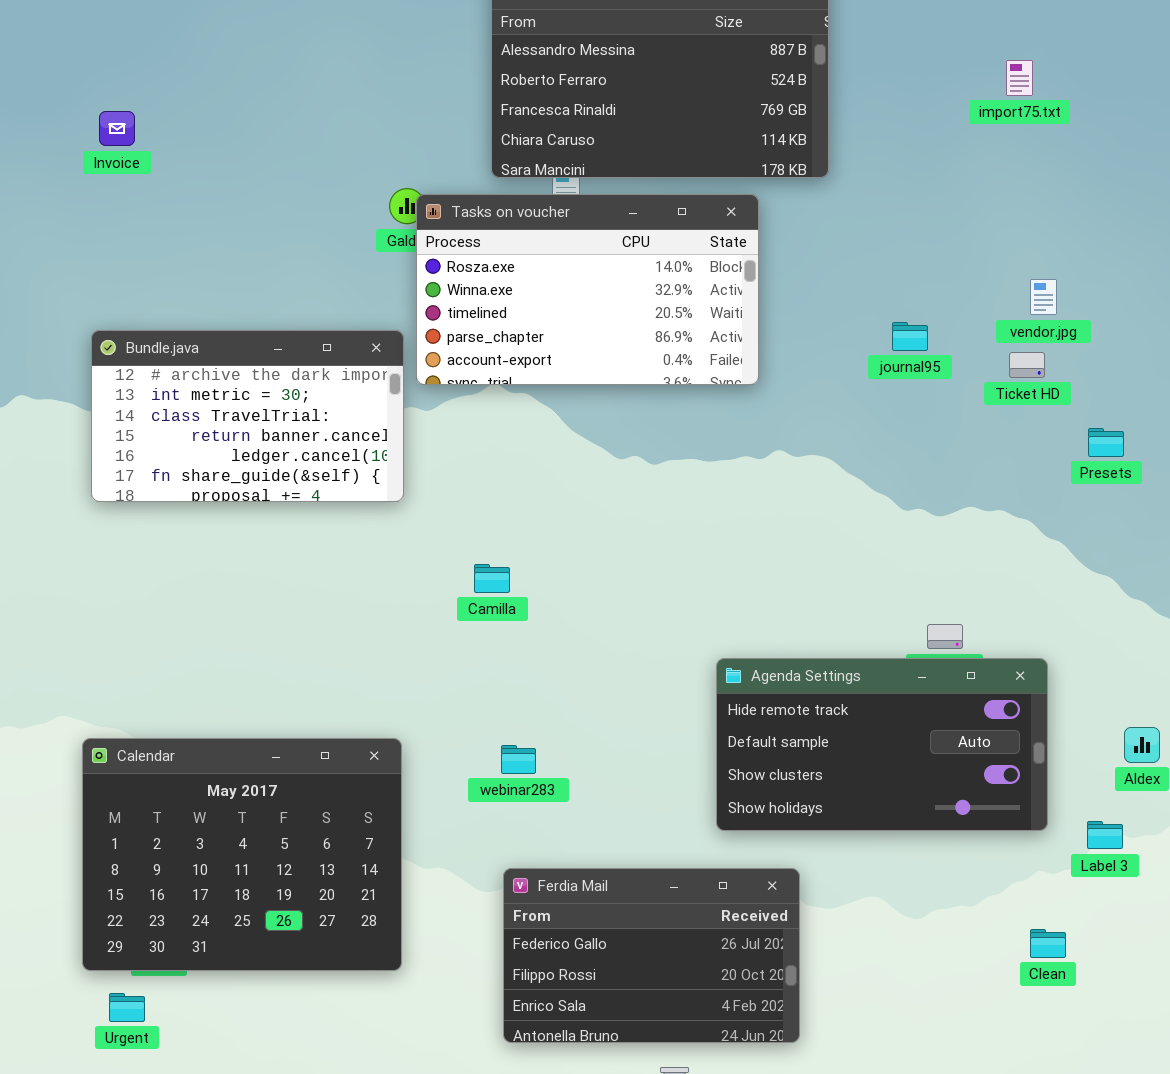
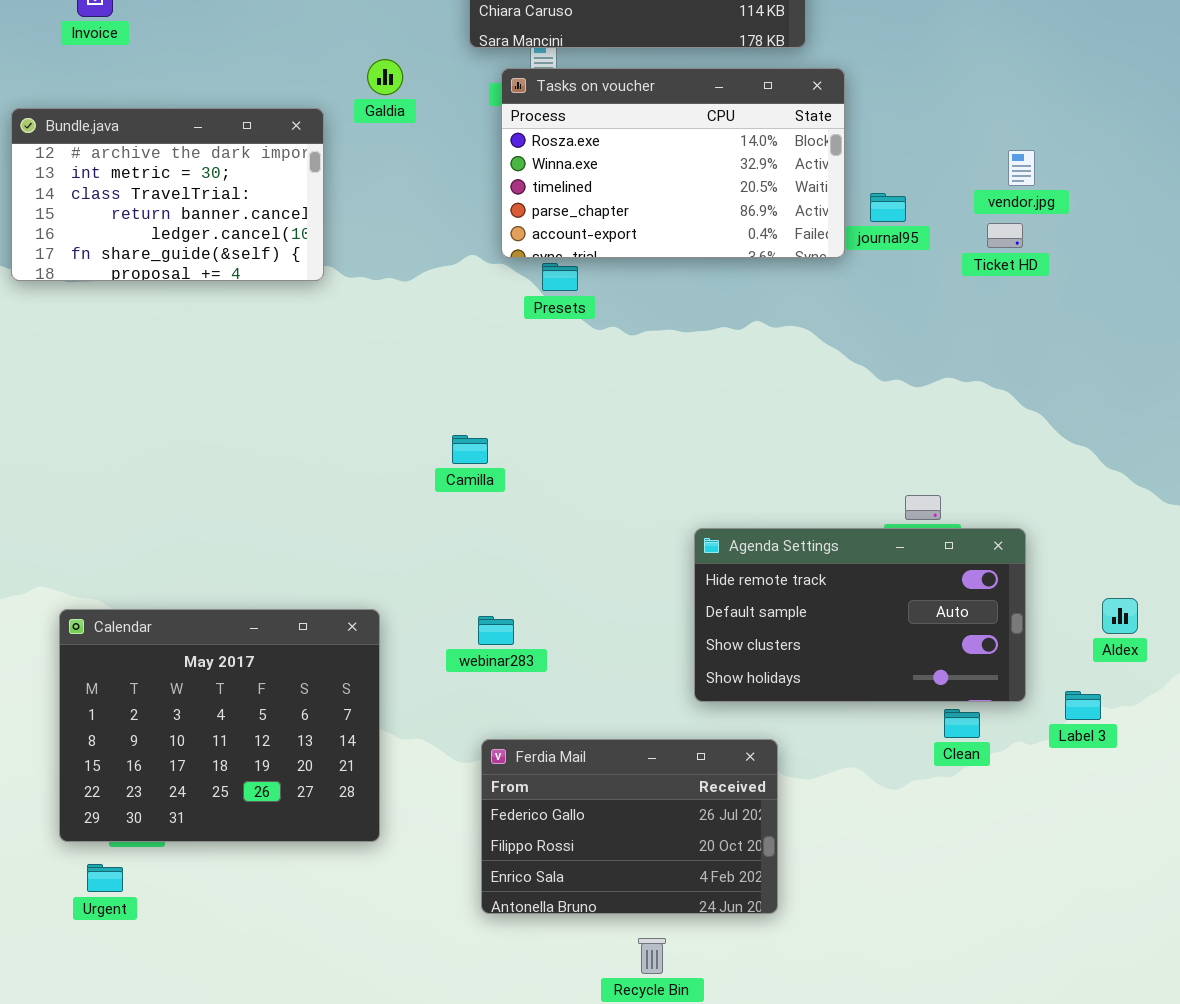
Tasks on voucher: [416,194,759,385] -> [501,68,845,258], moved
Bundle.java: [91,330,404,502] -> [11,108,324,281], moved
Presets: [1088,428,1124,457] -> [542,263,578,291], moved
Clean: [1030,929,1066,958] -> [944,709,980,738], moved

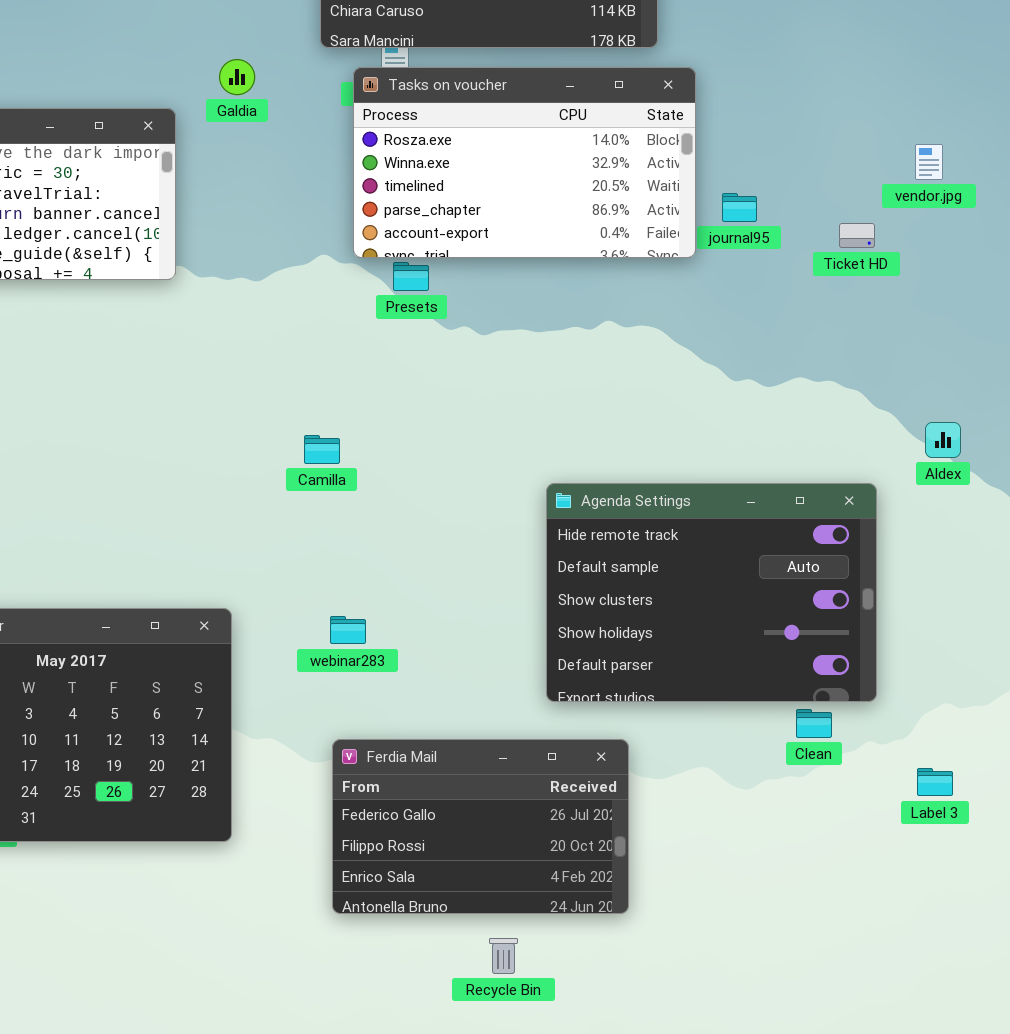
vendor.jpg: [1008,150,1035,186] -> [915,144,943,180], moved
Agenda Settings: [694,528,1026,702] -> [546,483,877,702], resized
Aldex: [1102,598,1138,634] -> [925,422,961,458], moved
Label 3: [1065,691,1101,720] -> [917,768,953,796], moved

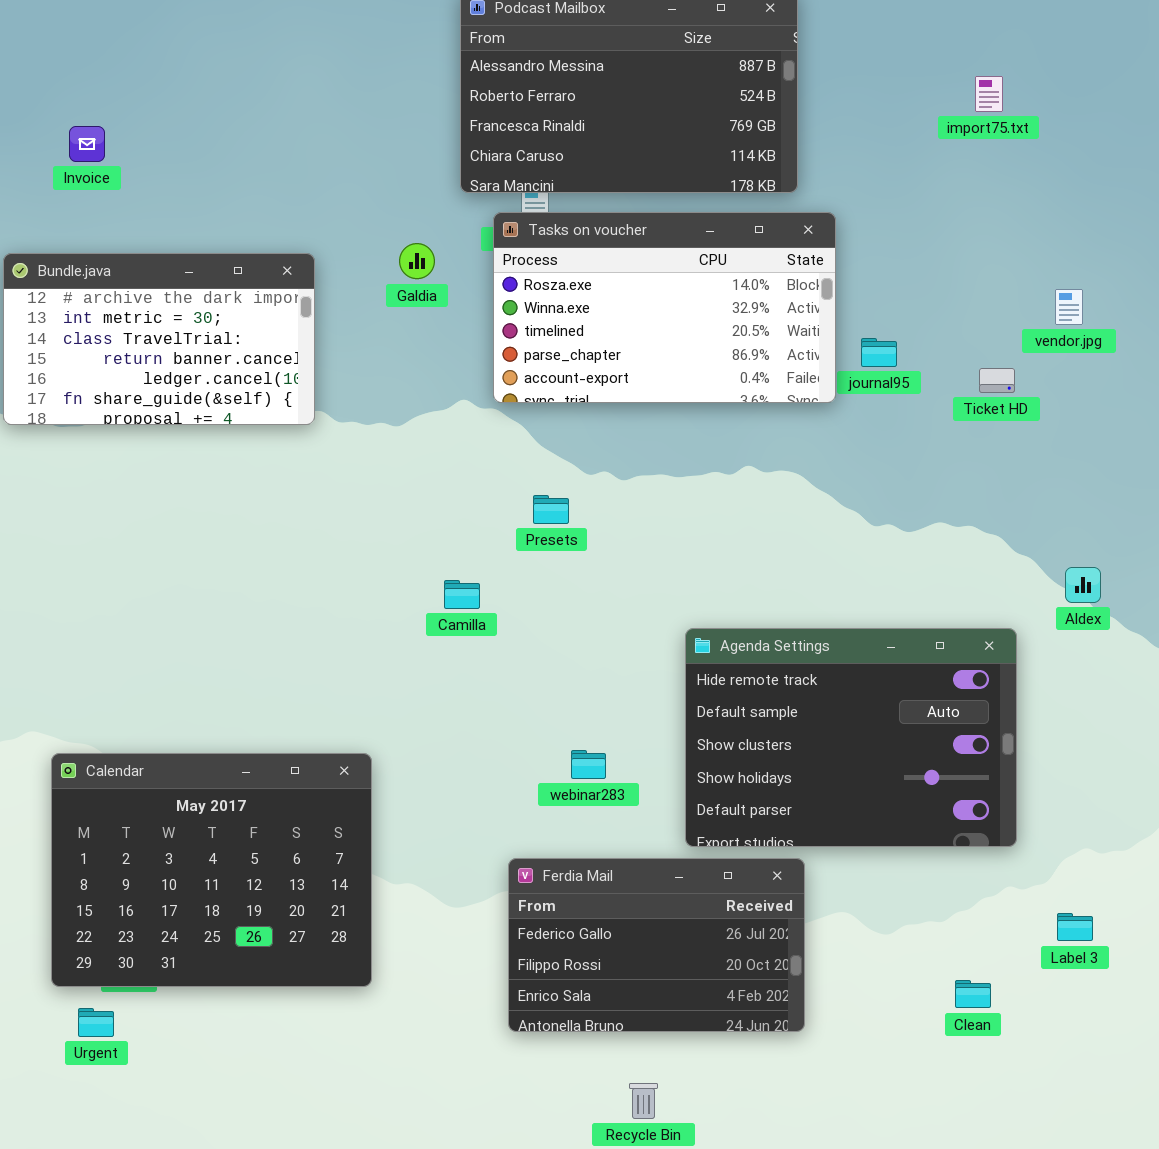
Galdia: [219,59,255,95] -> [399,243,435,279], moved
Presets: [393,262,429,291] -> [533,495,569,524], moved
webinar283: [330,616,366,644] -> [571,750,606,779], moved
Clean: [796,709,832,738] -> [955,980,991,1008], moved
Ferdia Mail: [332,739,629,914] -> [508,858,805,1032], moved

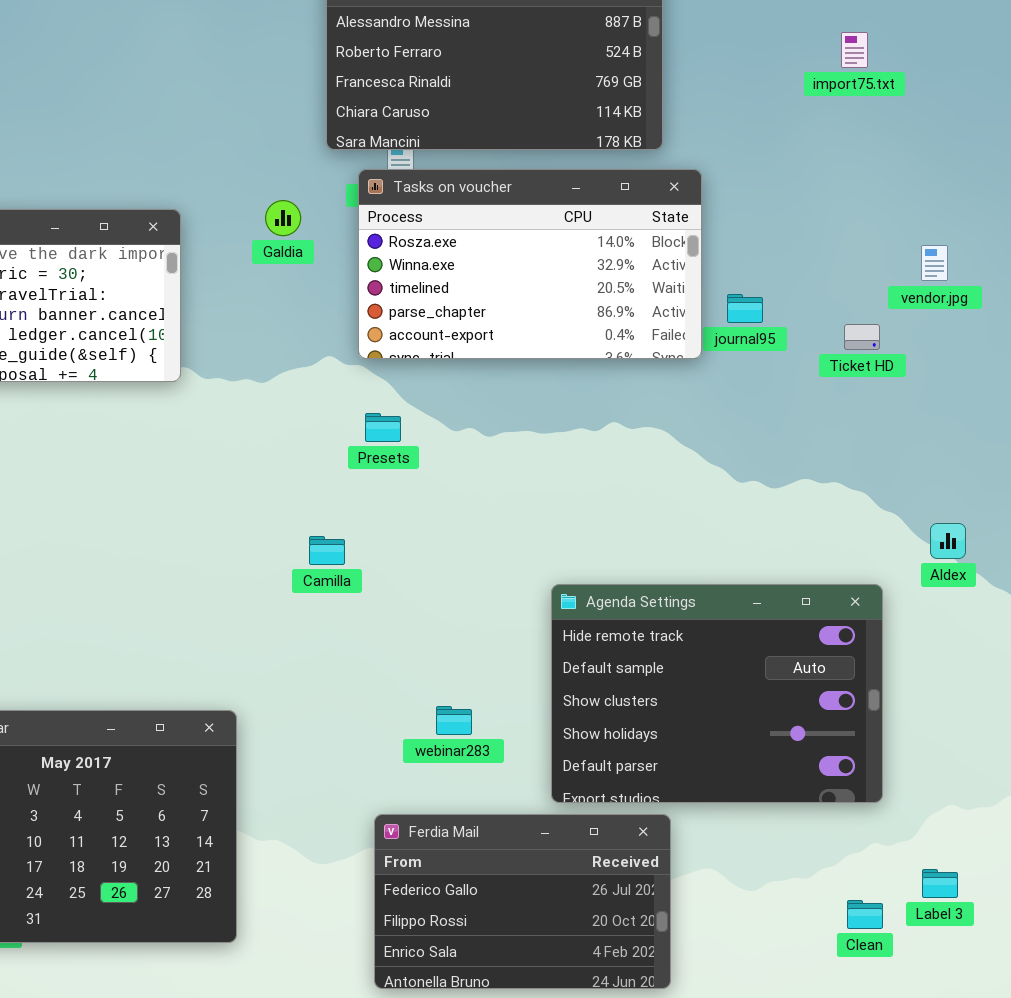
Presets: [533,495,569,524] -> [365,413,401,442], moved
Clean: [955,980,991,1008] -> [847,900,883,929], moved

